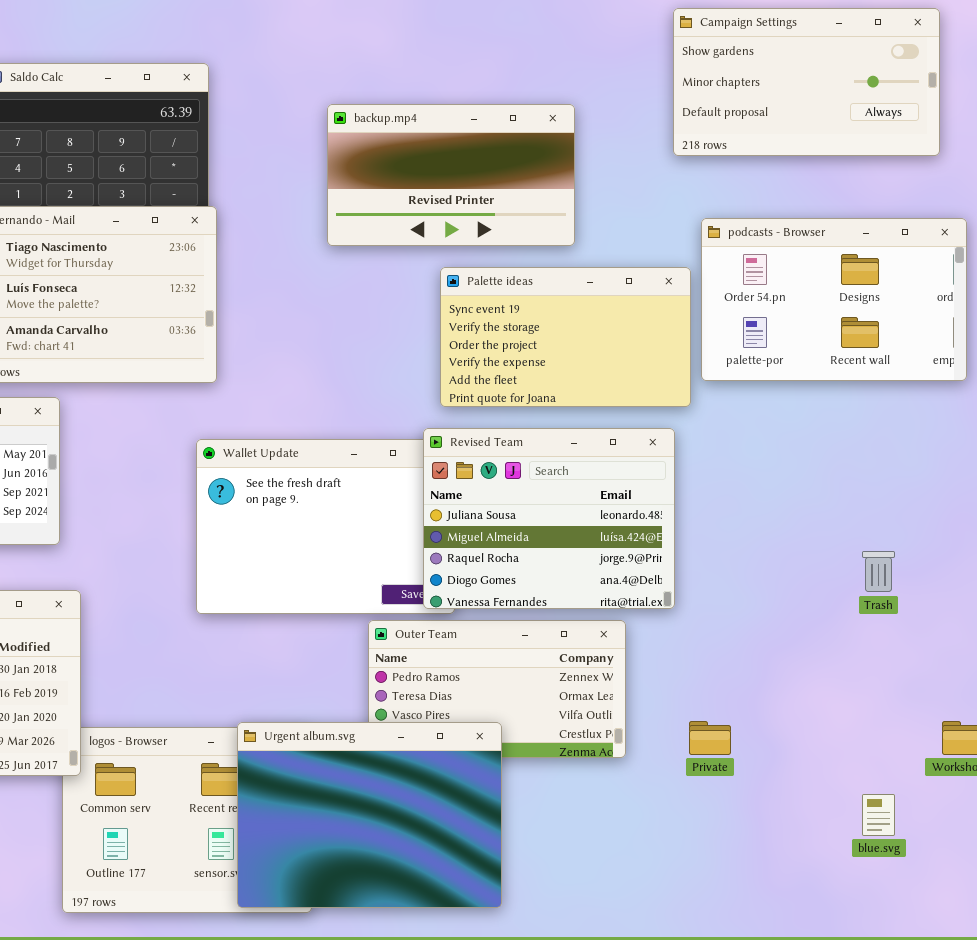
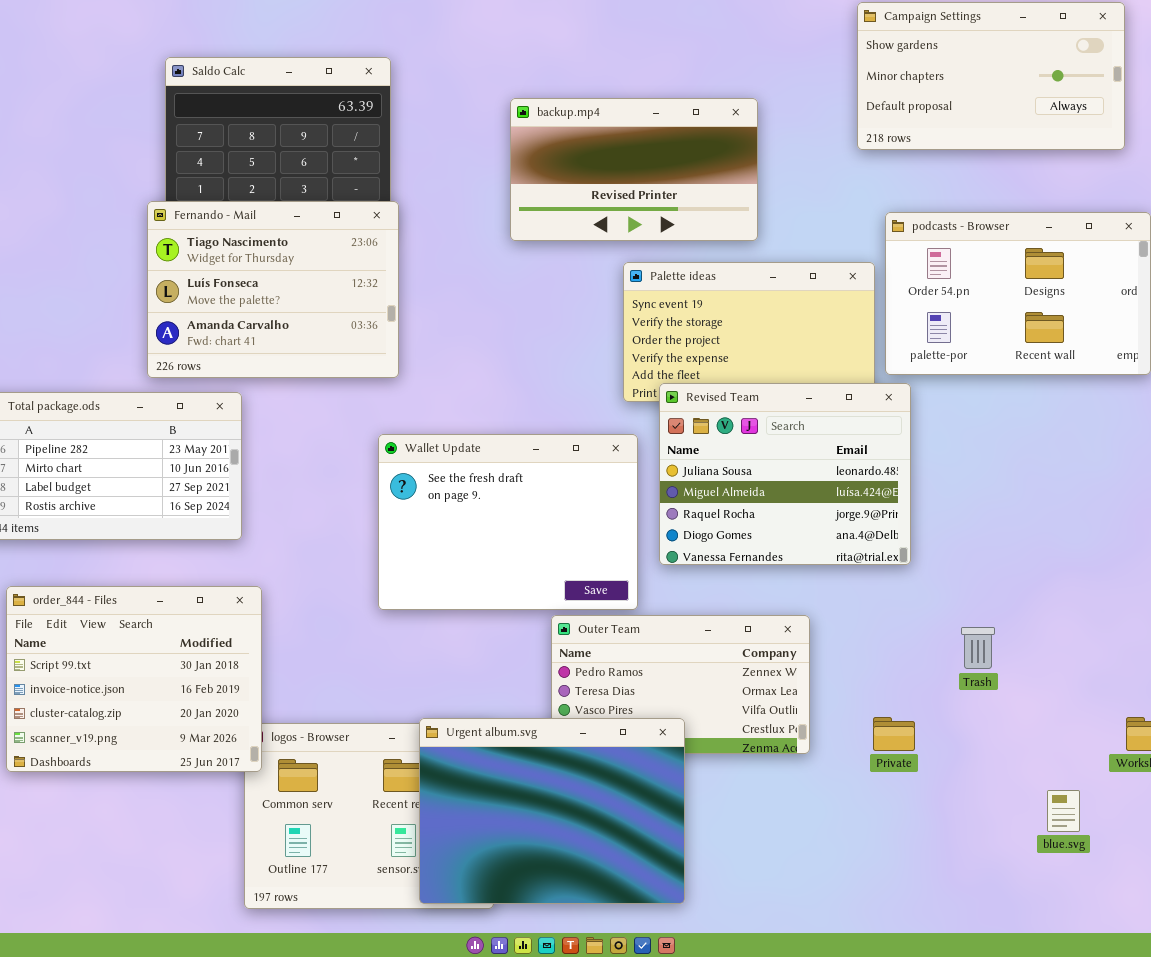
Revised Team: [423,428,675,609] -> [659,383,911,565], moved
Trash: [862,551,895,592] -> [961,627,995,669], moved

